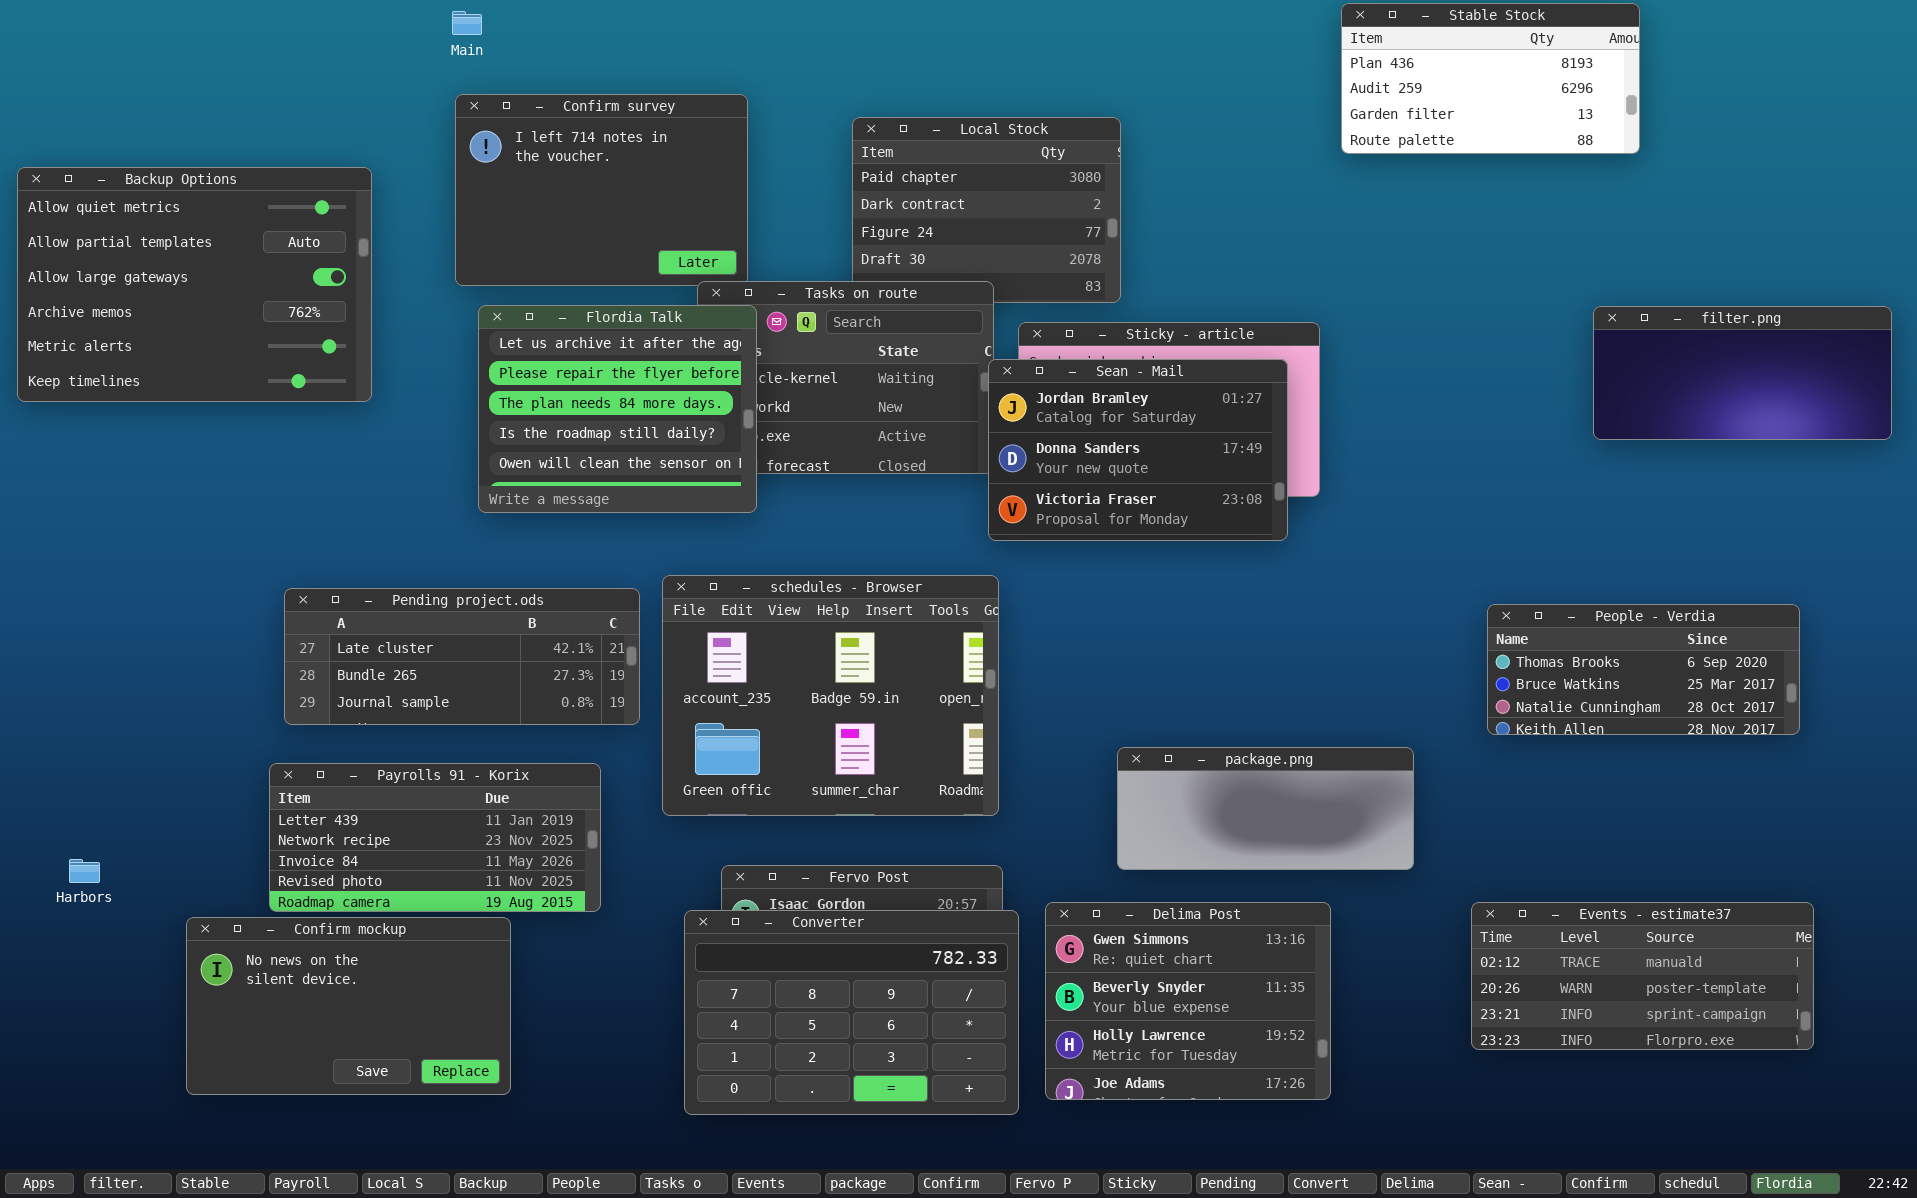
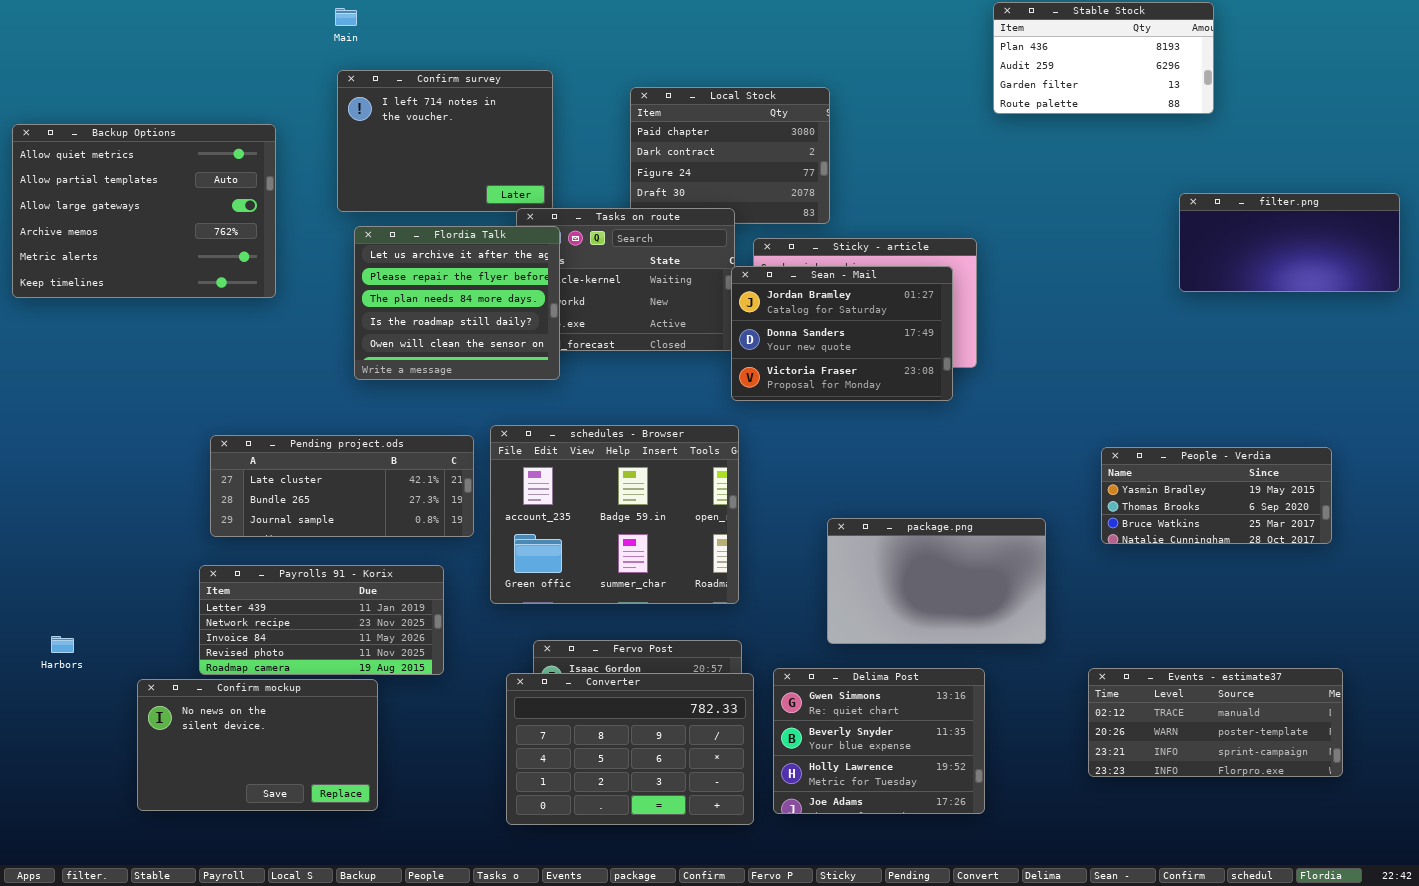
filter.png: [1593,306,1892,440] -> [1179,193,1400,292], moved
People - Verdia: [1487,604,1800,735] -> [1101,447,1332,544], scrolled up 1 row
package.png: [1117,747,1414,870] -> [827,518,1046,644], resized

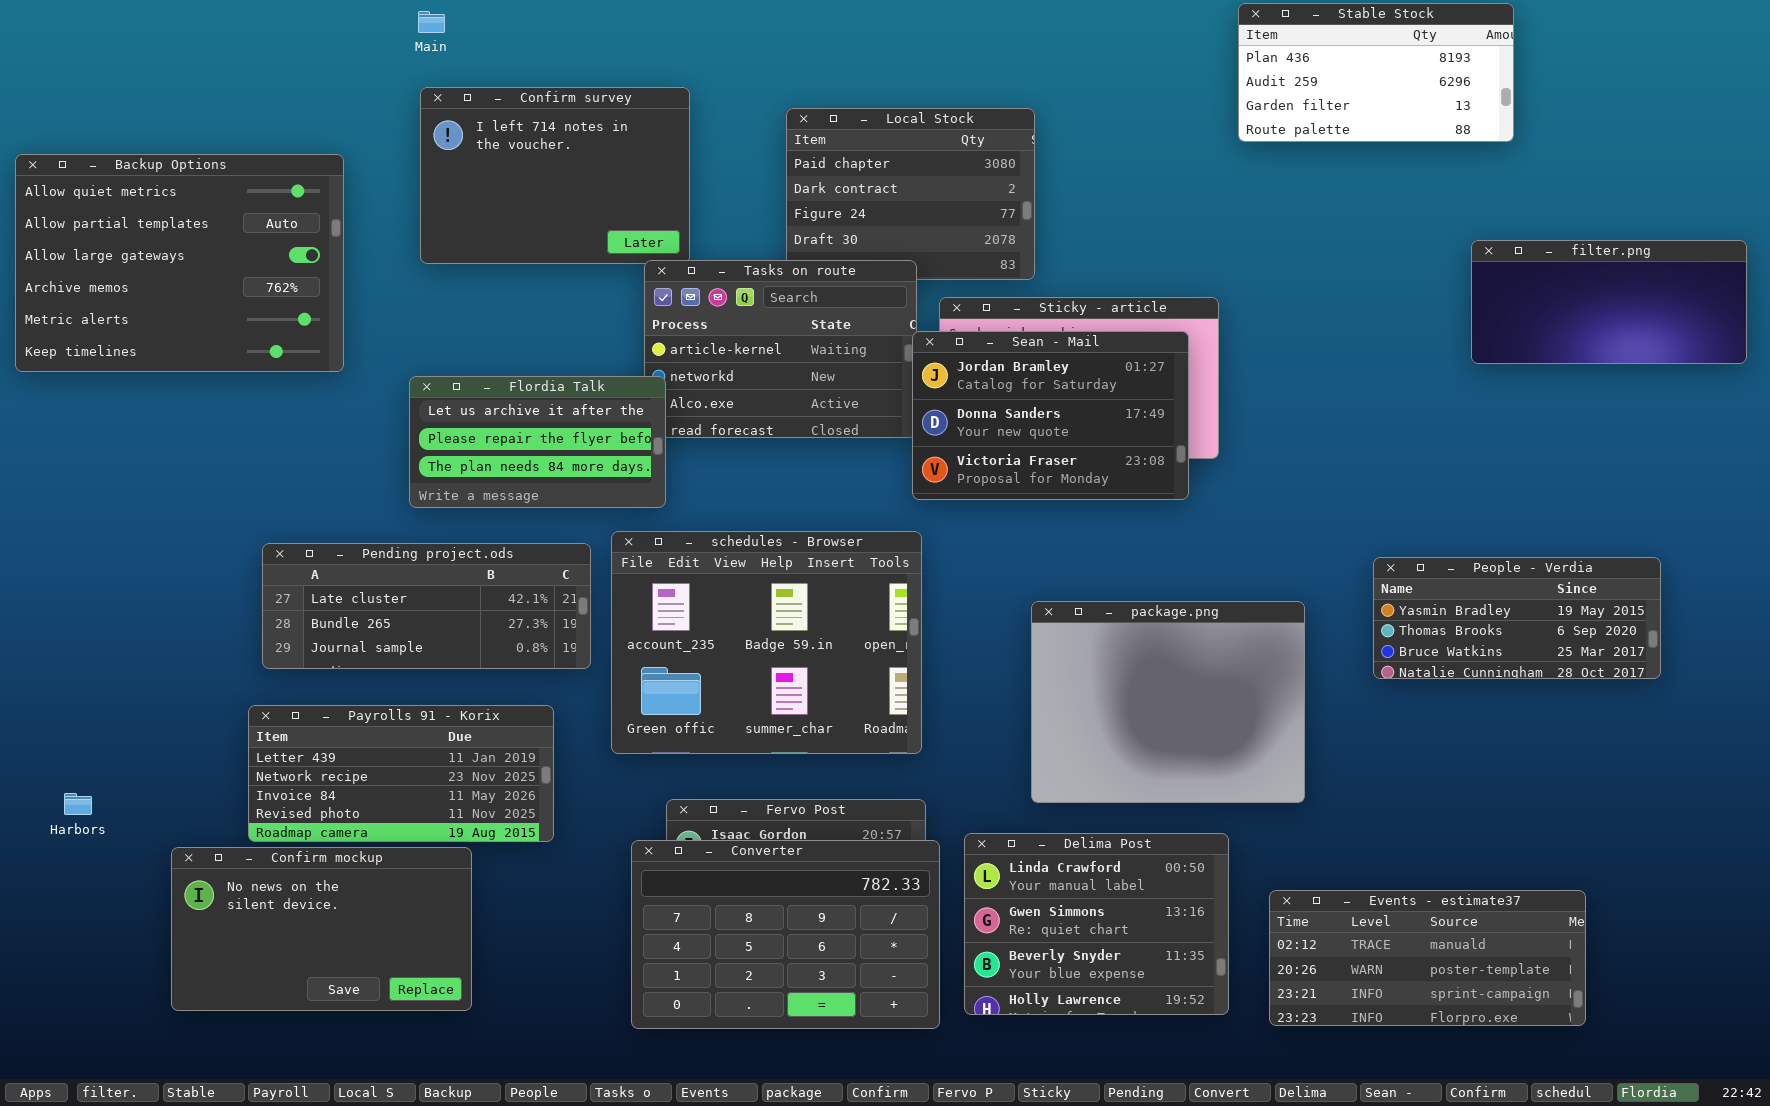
Flordia Talk: [354,226,560,380] -> [409,376,666,508], moved, resized
package.png: [827,518,1046,644] -> [1031,601,1305,803], resized
Delima Post: [773,668,985,814] -> [964,833,1229,1015], scrolled up 1 row
Events - estimate37: [1088,668,1343,777] -> [1269,890,1586,1026], moved

